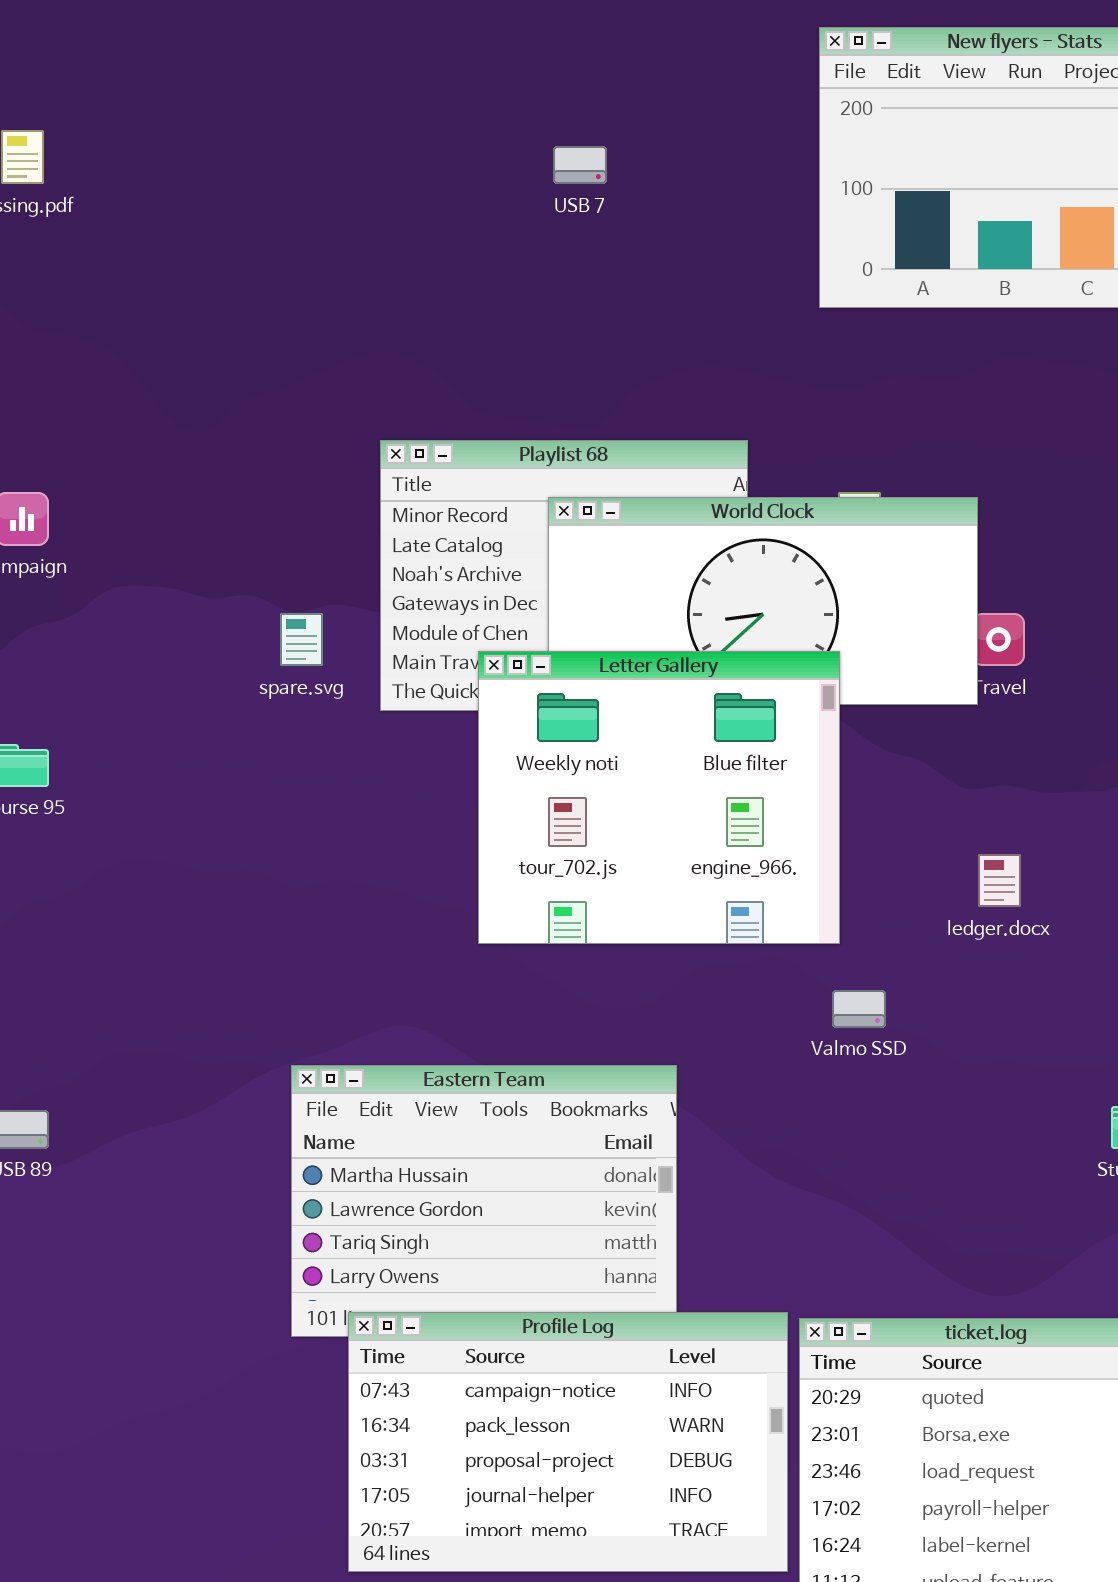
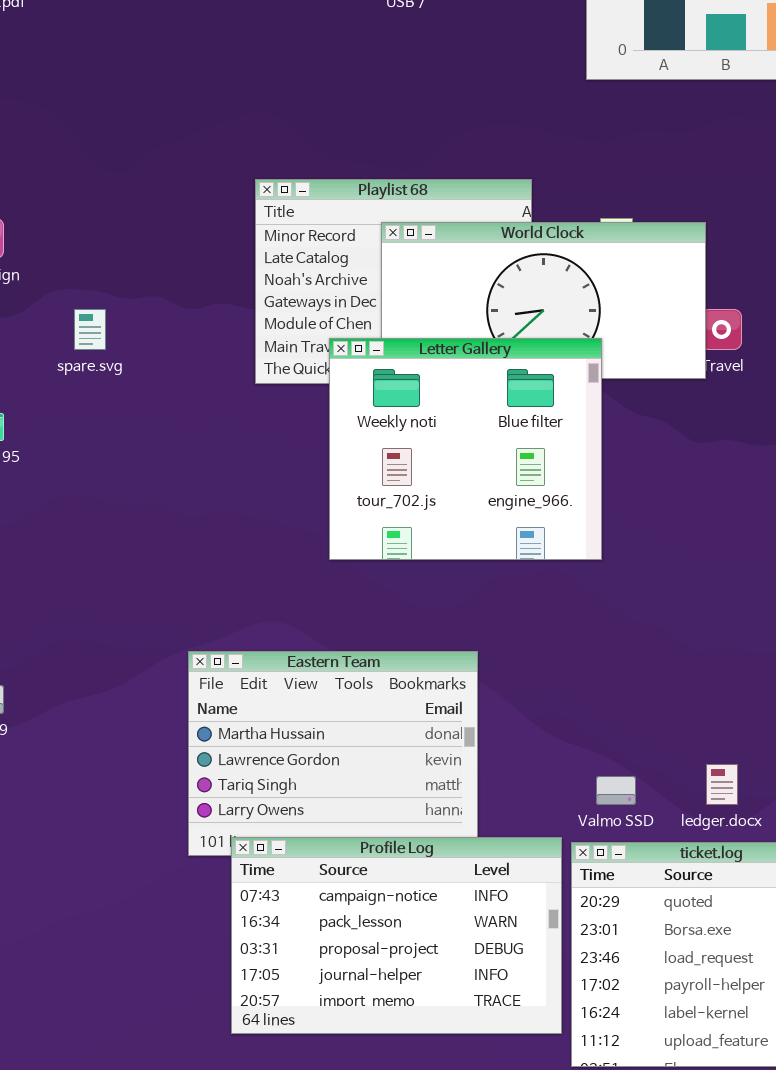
spare.svg: [280,613,323,666] -> [74,309,106,350], moved
ledger.docx: [978,854,1021,907] -> [706,764,738,805], moved
Valmo SSD: [832,990,886,1028] -> [596,776,636,805], moved

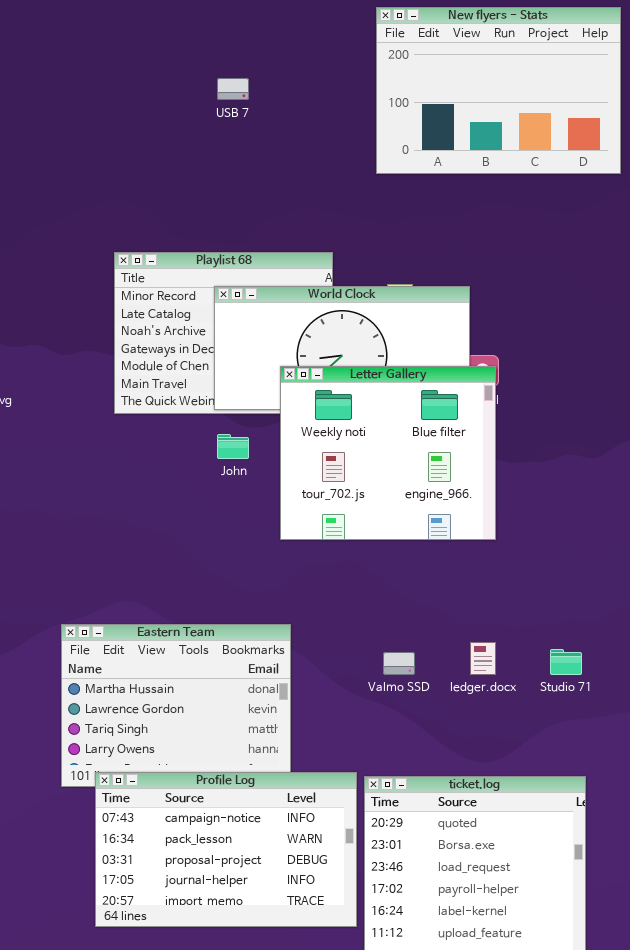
Letter Gallery: [329,338,602,560] -> [280,366,496,540], moved
ledger.docx: [706,764,738,805] -> [470,642,496,675], moved
Valmo SSD: [596,776,636,805] -> [383,652,415,675], moved

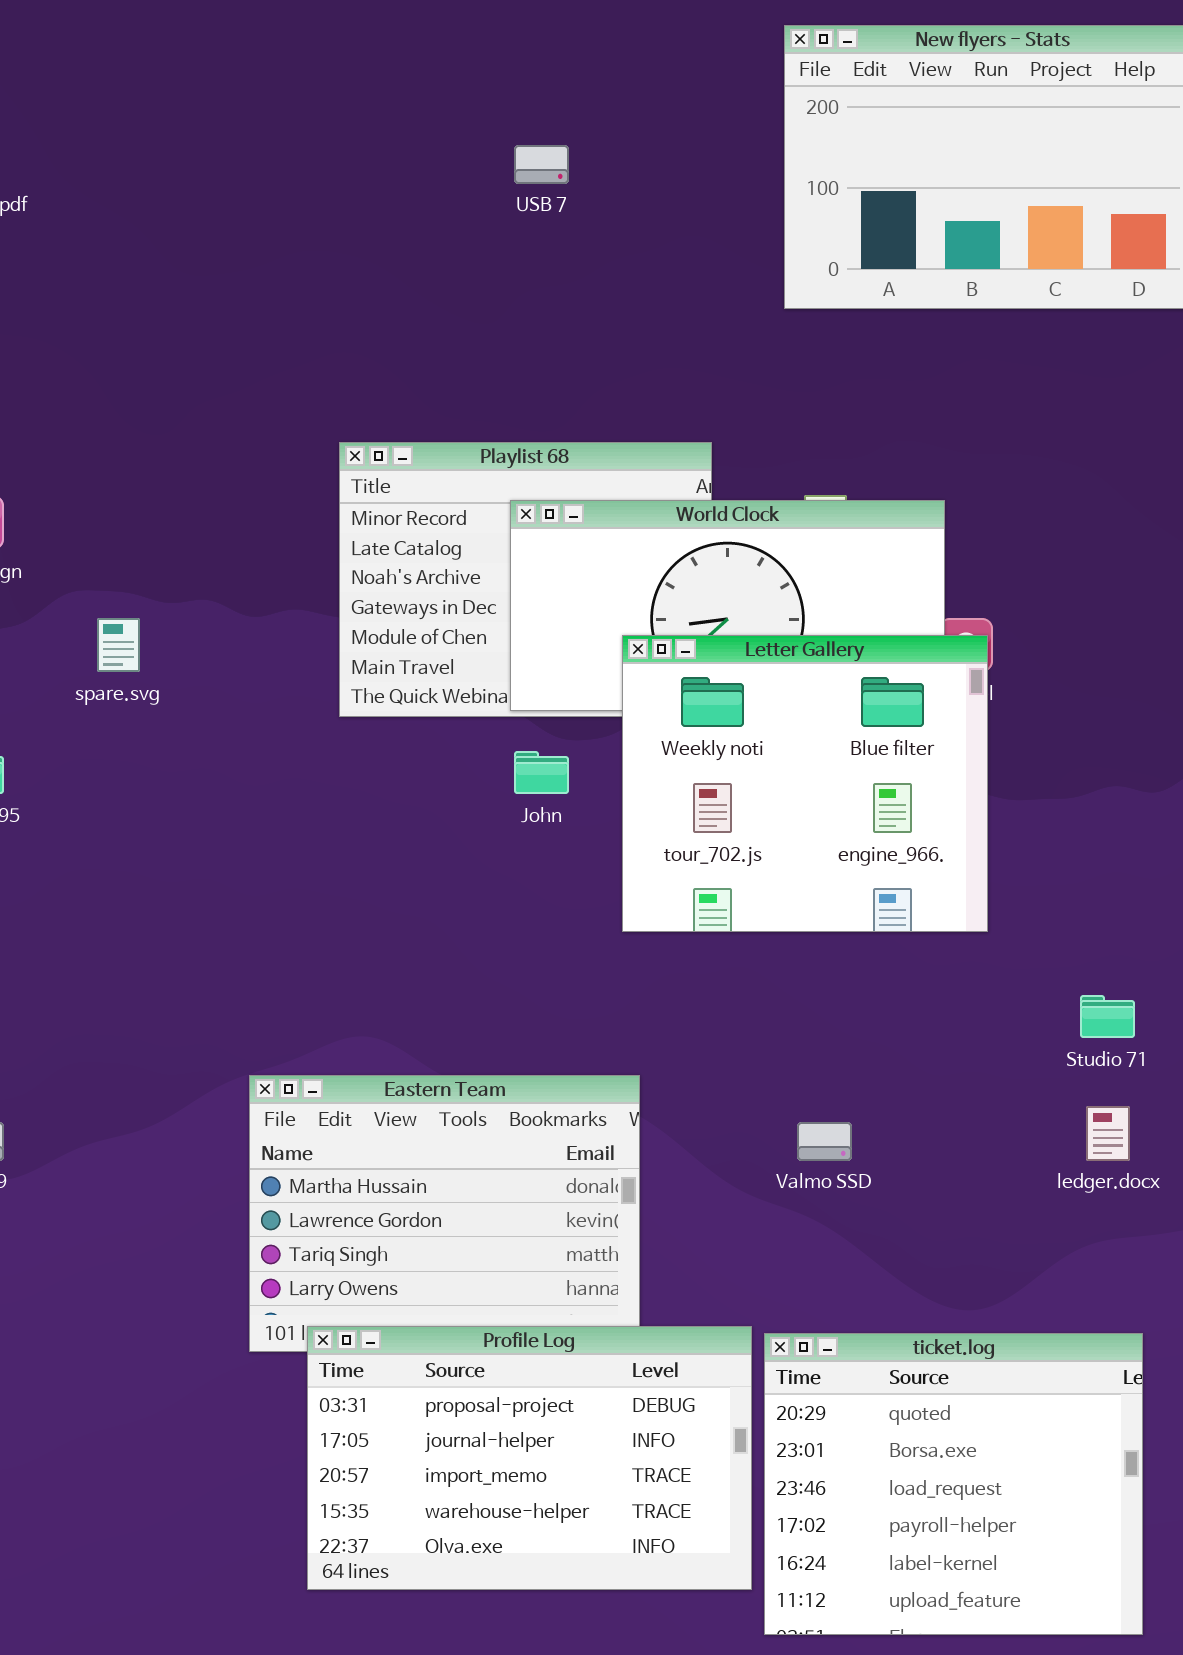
ledger.docx: [470,642,496,675] -> [1086,1106,1130,1161], moved
Studio 71: [550,649,582,675] -> [1080,995,1135,1038], moved
Profile Log: [95,772,357,927] -> [307,1326,752,1590], scrolled down 2 rows

